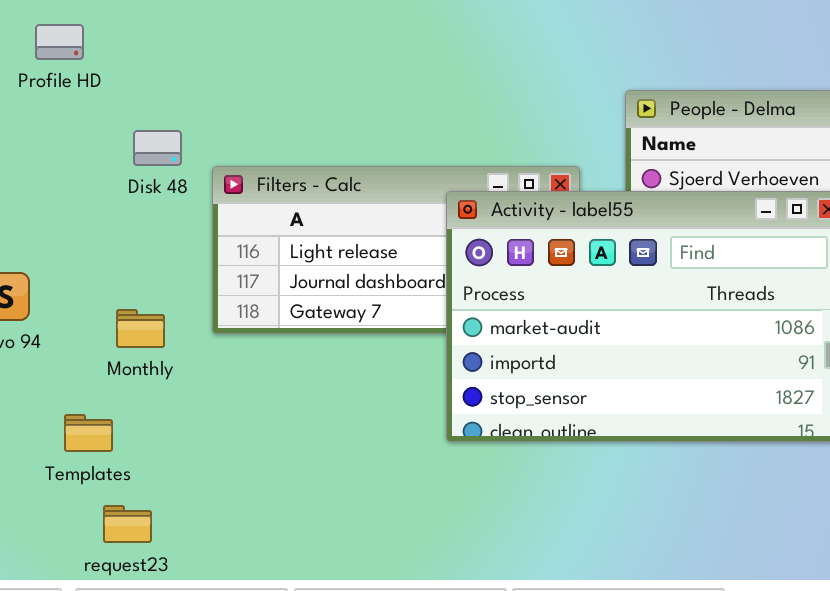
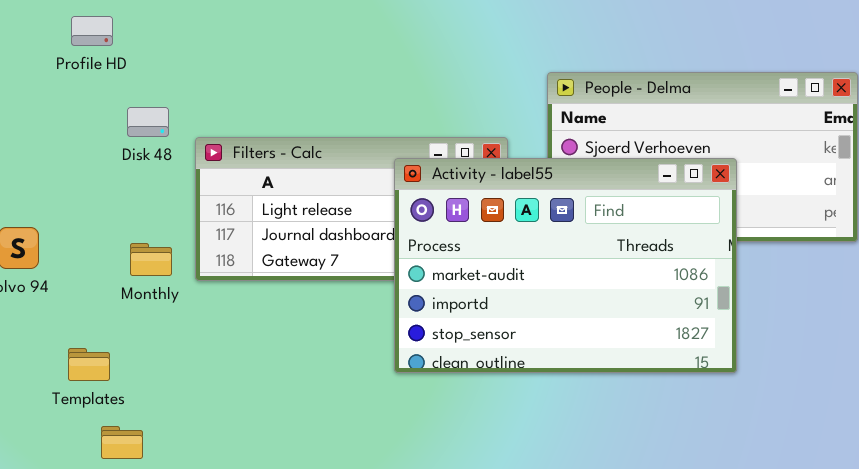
Profile HD: [35,24,84,60] -> [71,16,113,46], moved
Monthly: [116,309,165,348] -> [130,243,172,276], moved

